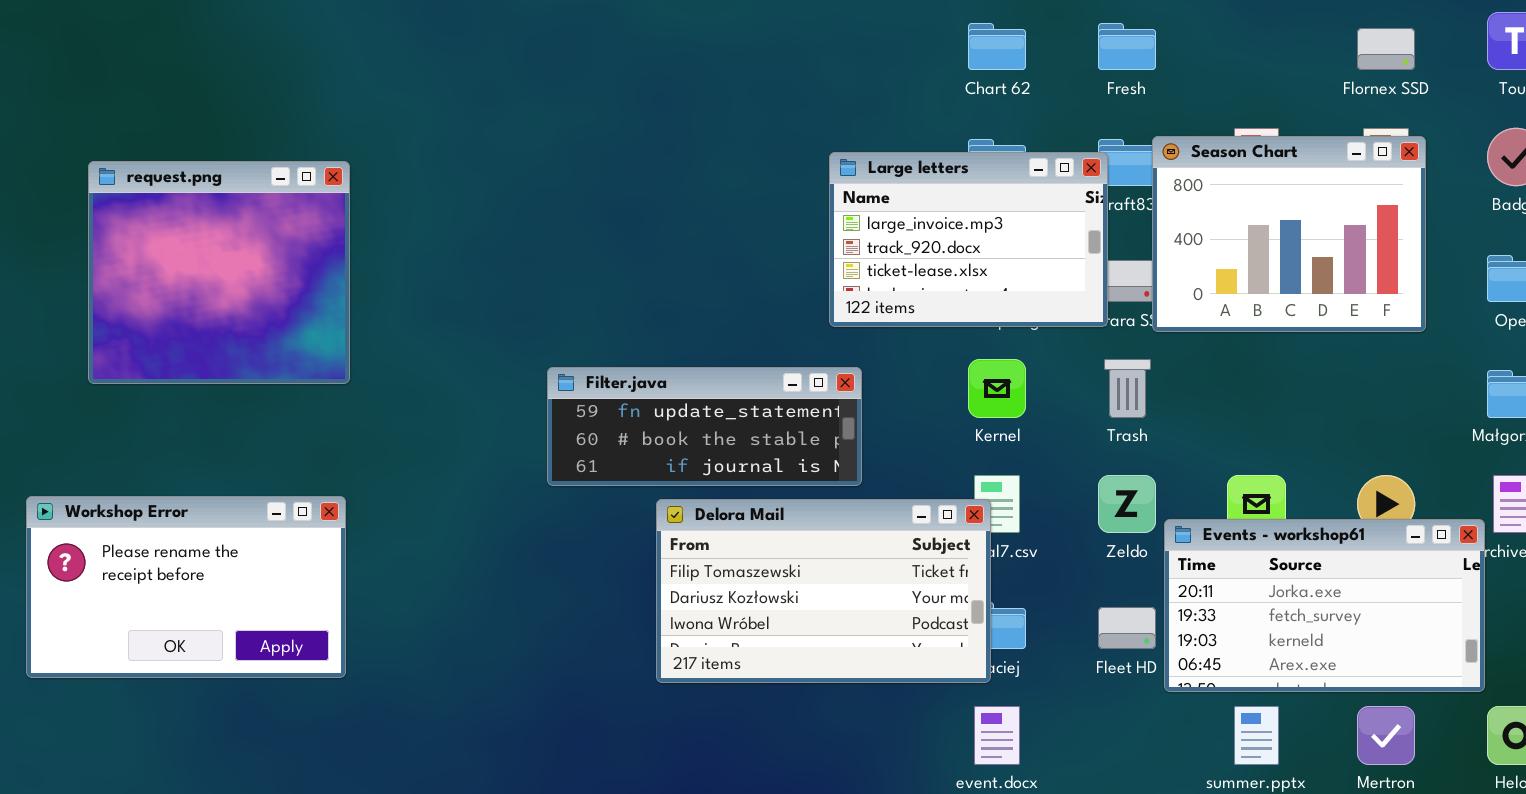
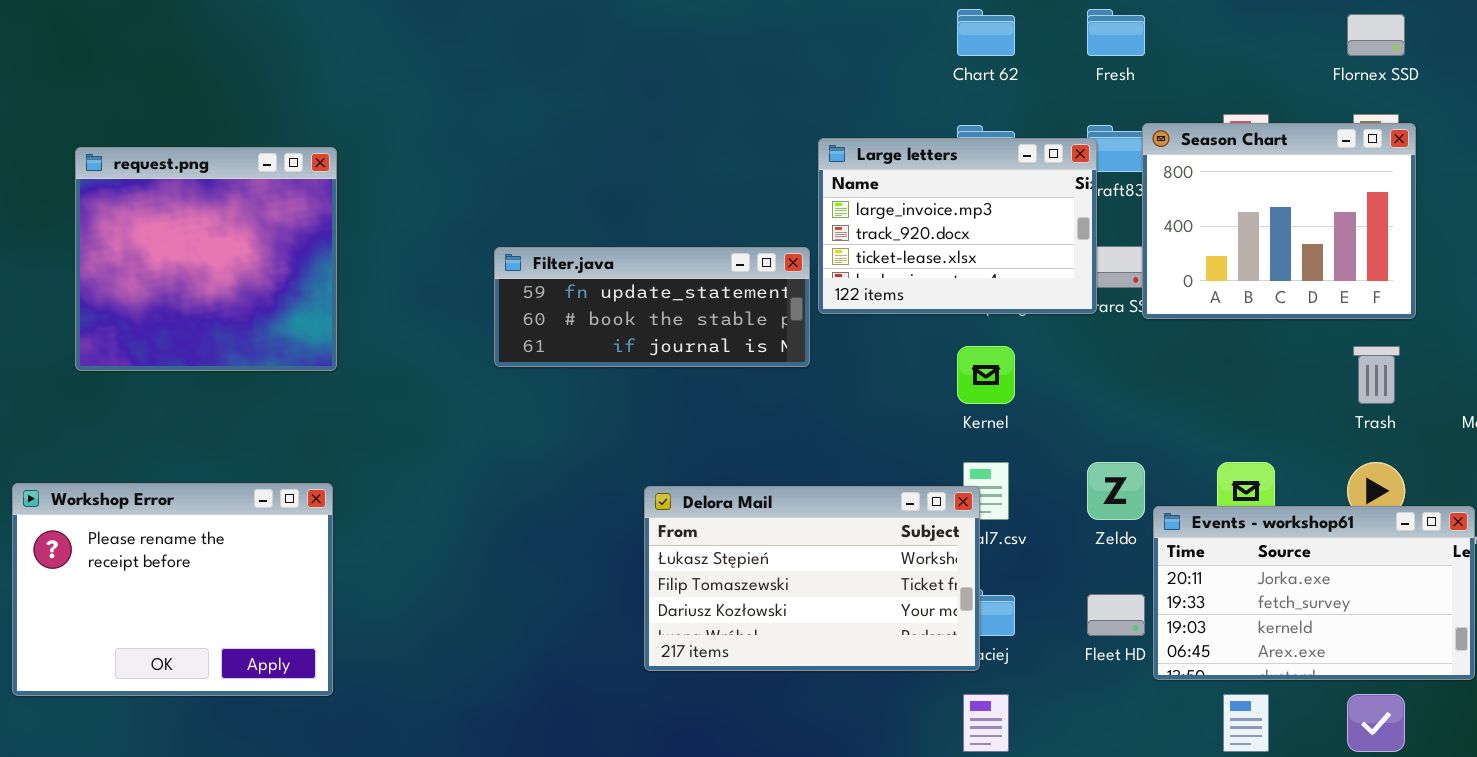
Trash: [1104,359,1151,418] -> [1353,346,1400,404], moved
Filter.java: [547,367,862,486] -> [494,247,810,367], moved
Workshop Error: [26,496,346,678] -> [12,483,333,696], resized
Delora Mail: [656,499,991,683] -> [644,486,980,671], scrolled up 1 row

